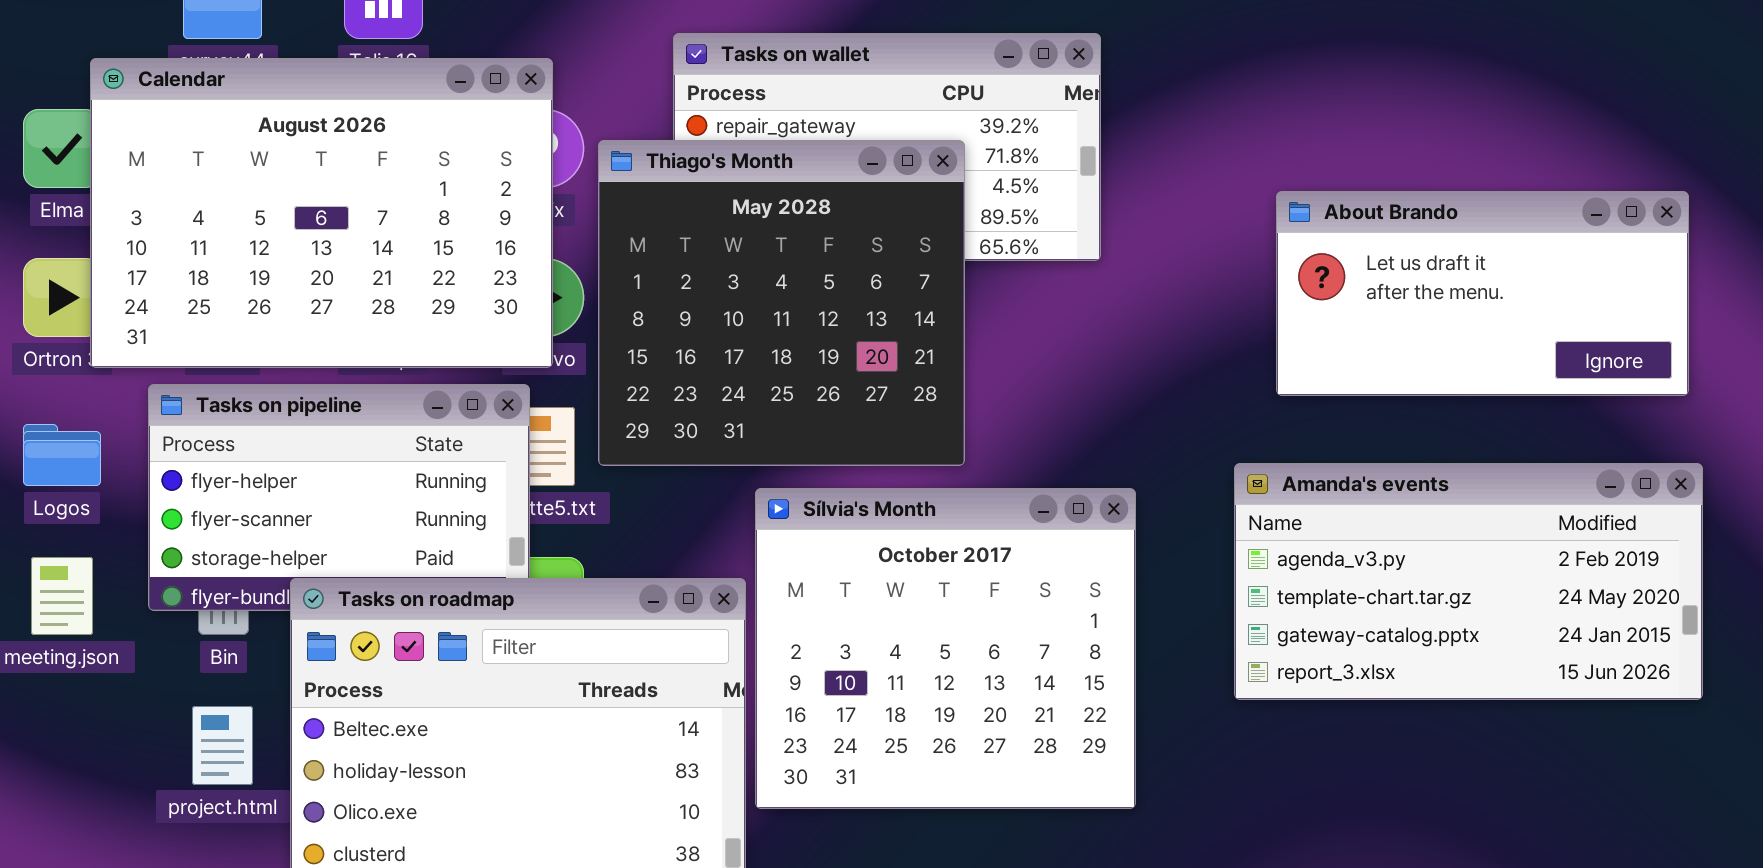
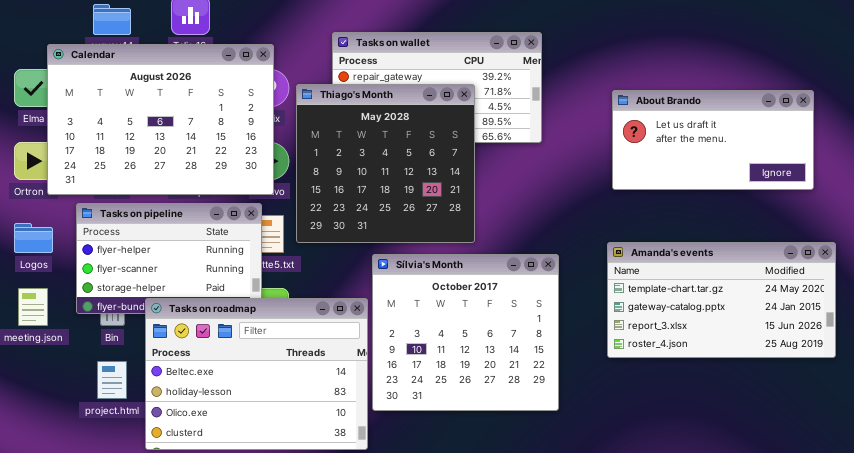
About Brando: [1276,191,1689,396] -> [612,90,814,190], moved
Amanda's events: [1234,463,1703,700] -> [607,242,836,358], scrolled down 1 row

